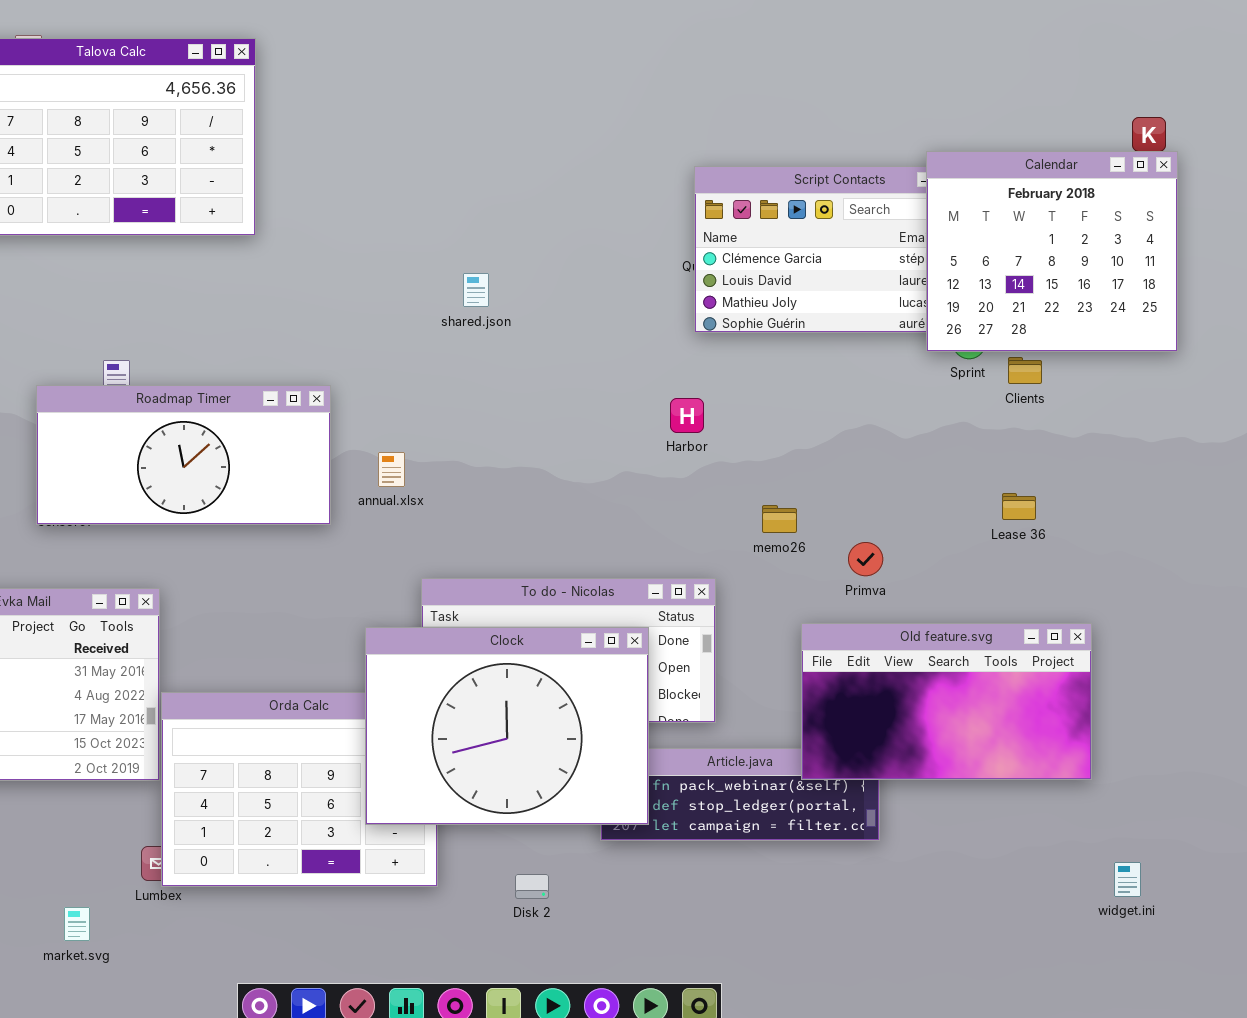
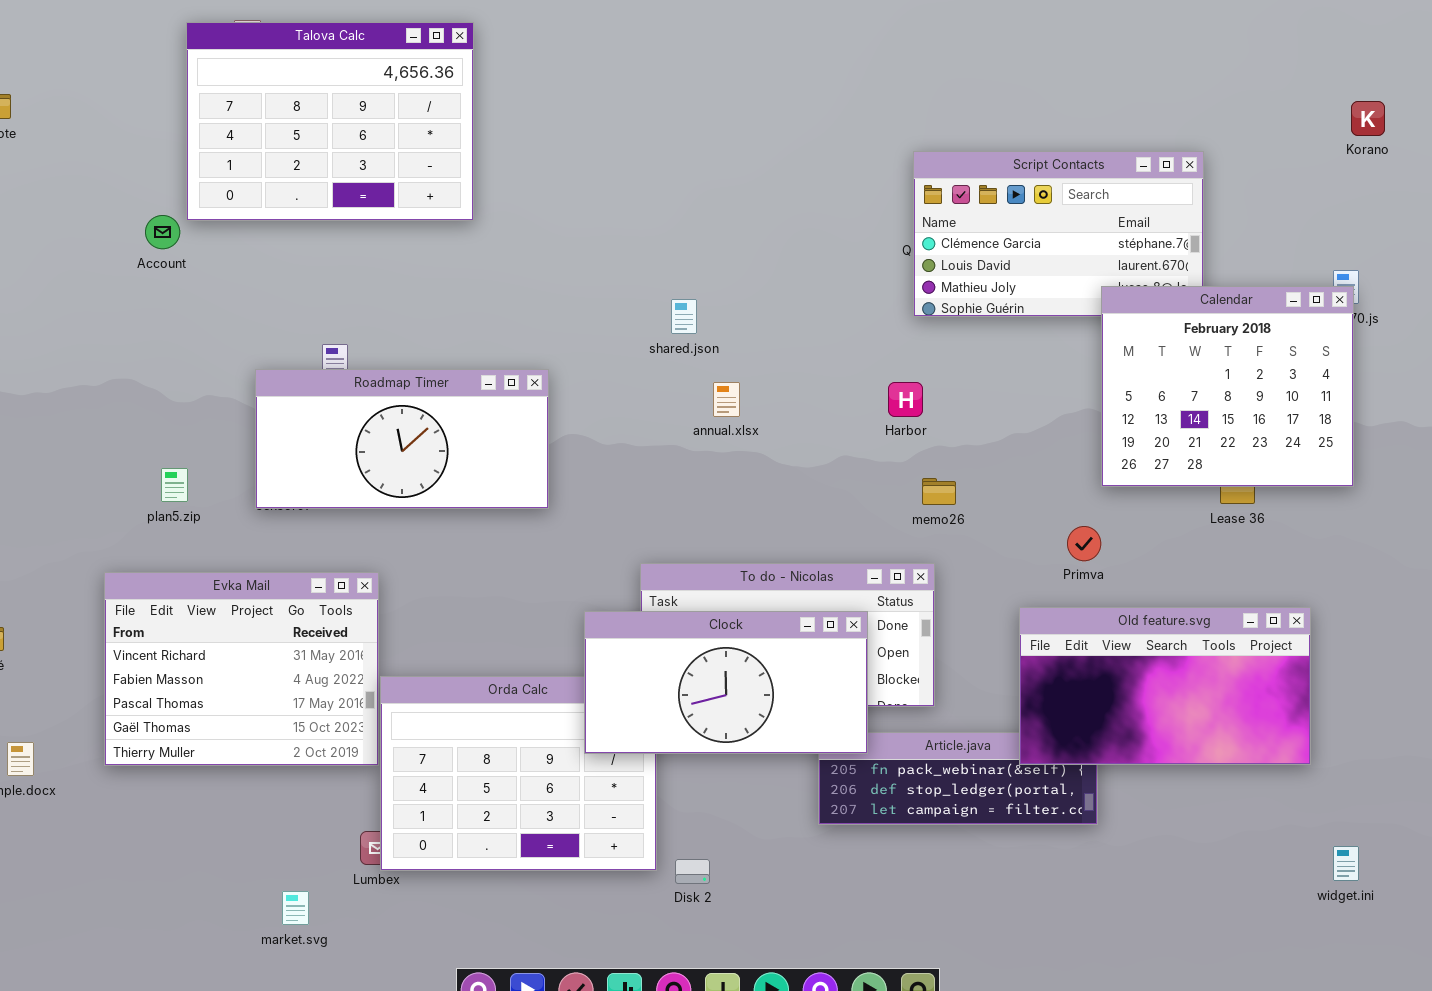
Calendar: [926,151,1178,352] -> [1101,286,1354,487], moved
shared.json: [463,273,489,307] -> [671,299,697,334], moved
annual.xlsx: [378,452,405,487] -> [713,382,740,417], moved
memo26: [762,505,797,533] -> [922,478,956,505], moved
Clock: [365,627,649,825] -> [584,611,868,754], resized
Disk 2: [515,874,549,899] -> [675,859,710,884], moved

